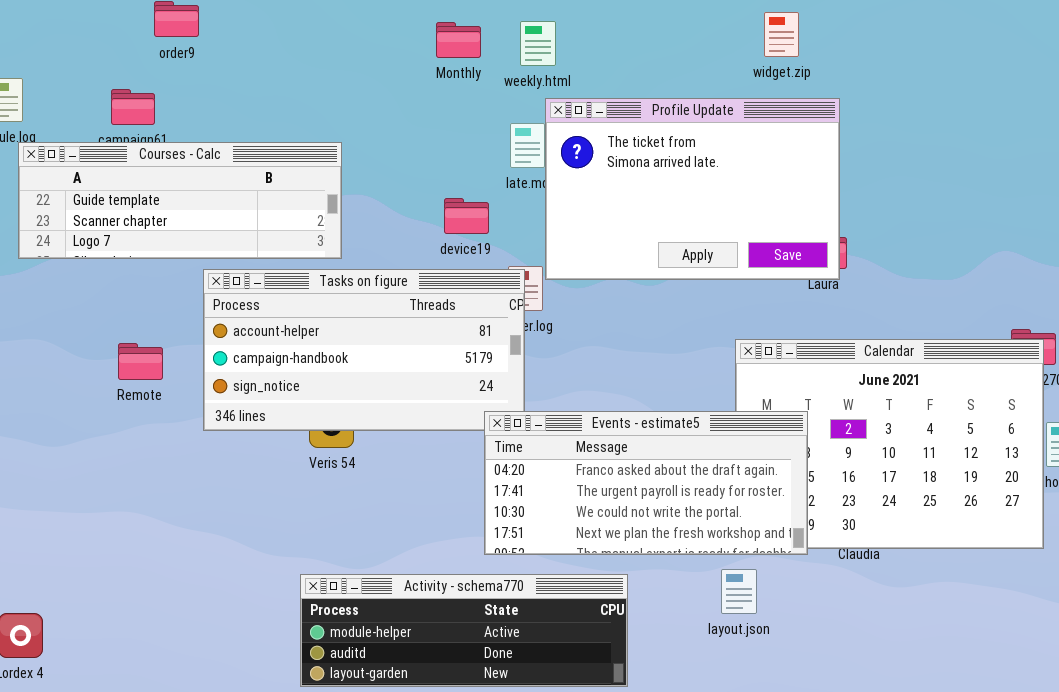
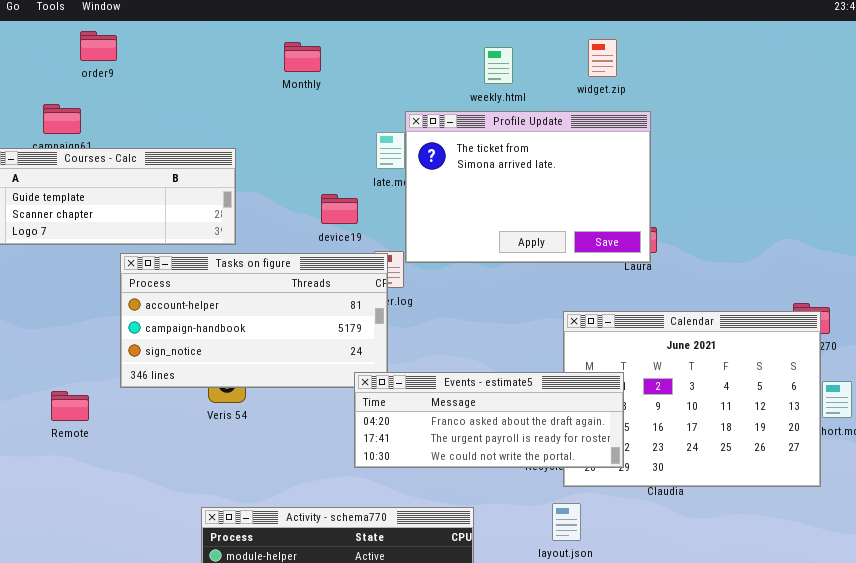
weekly.html: [520,21,556,66] -> [484,47,513,84], moved
Monthly: [436,22,481,58] -> [284,42,321,72], moved
Remote: [118,343,163,380] -> [51,391,89,421], moved
Events - estimate5: [484,411,808,555] -> [354,372,624,468], resized

